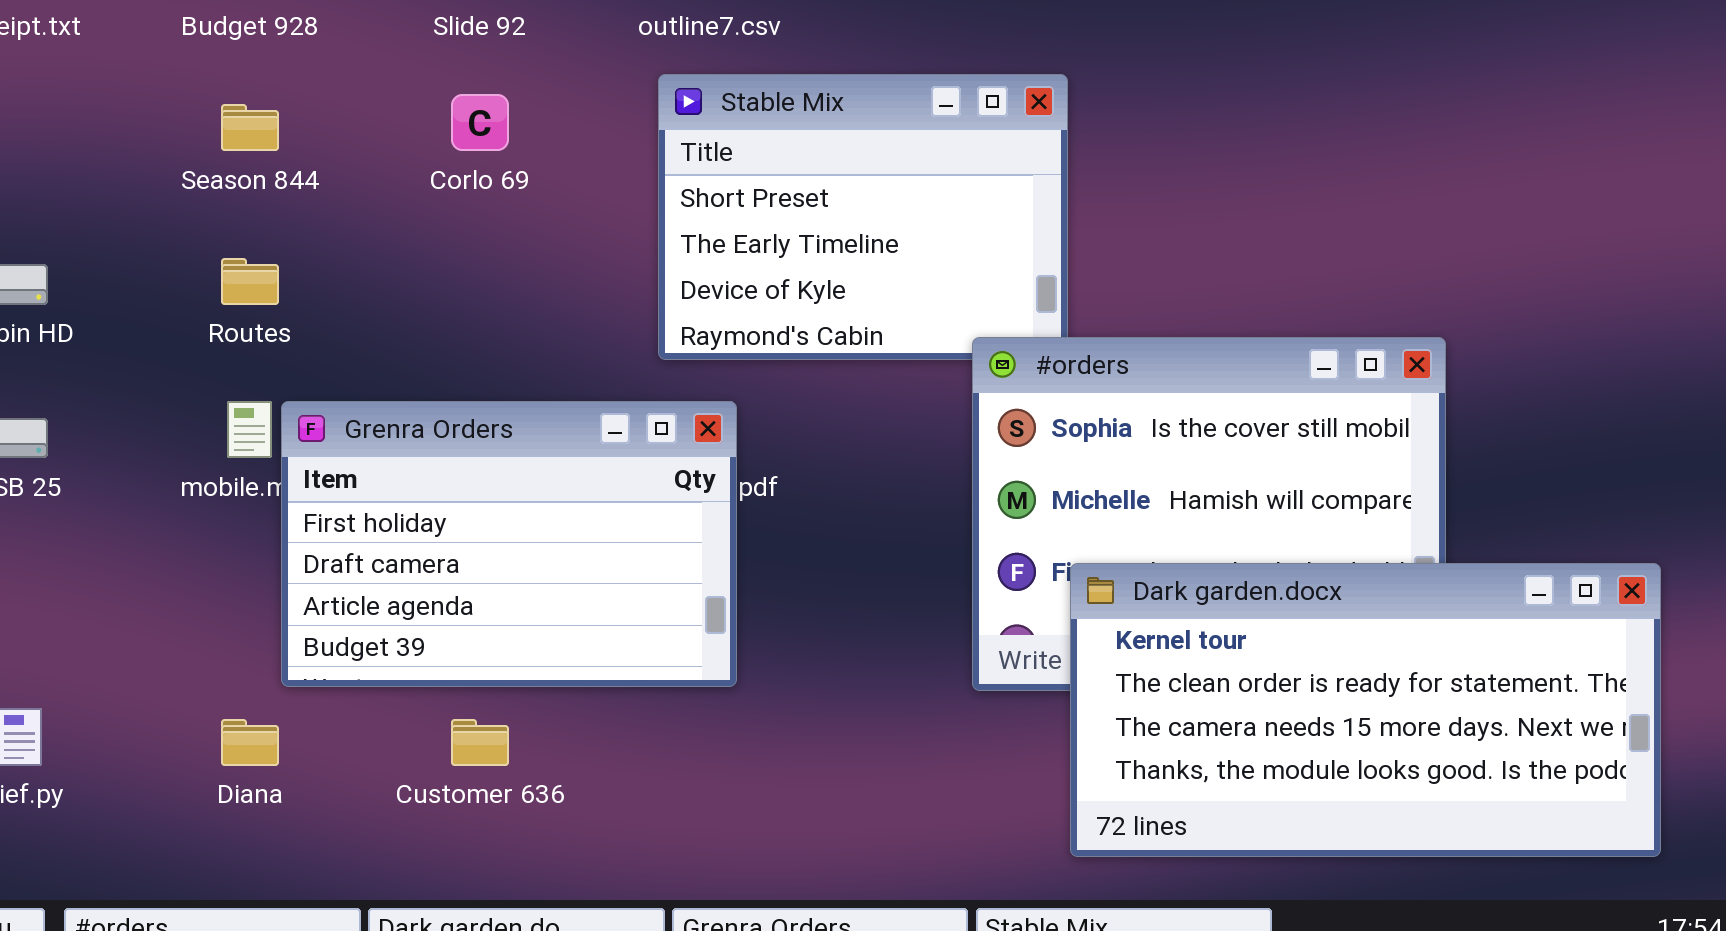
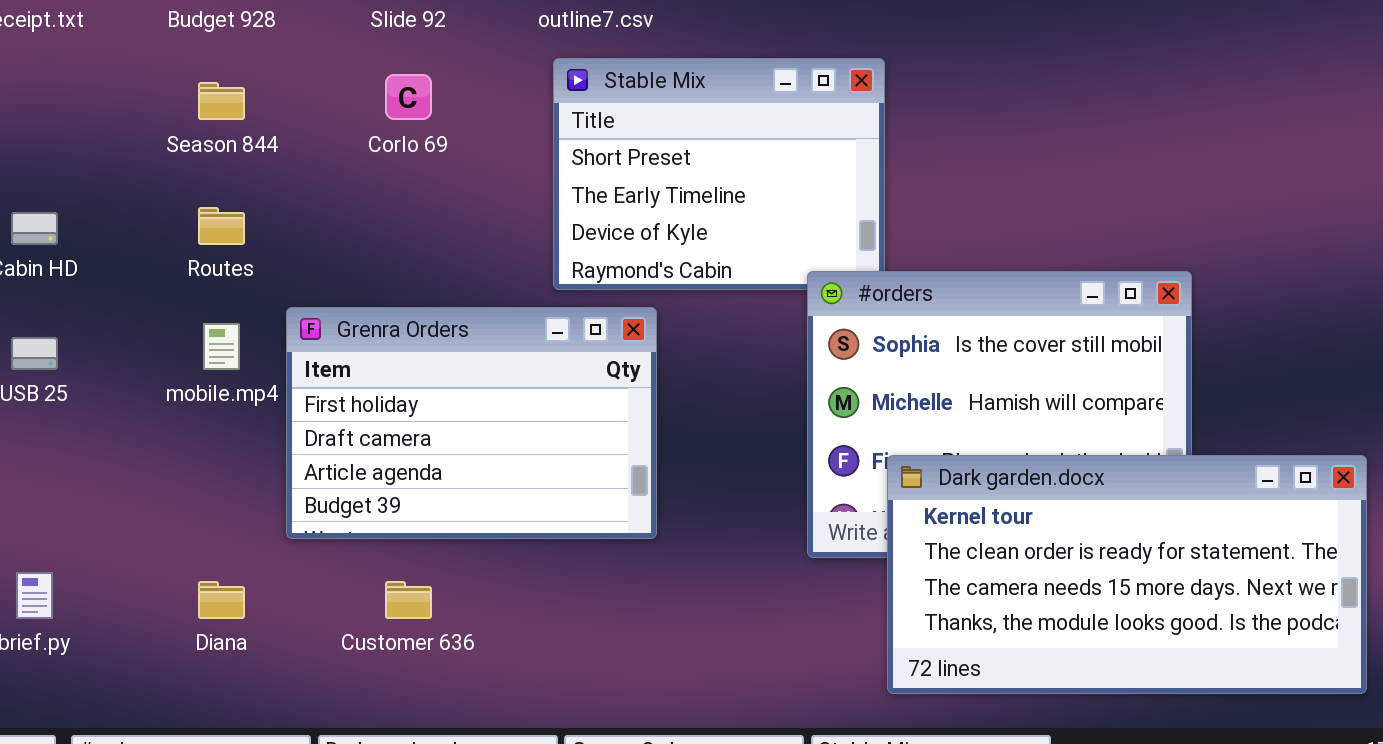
Grenra Orders: [281,401,737,687] -> [286,307,657,539], moved

